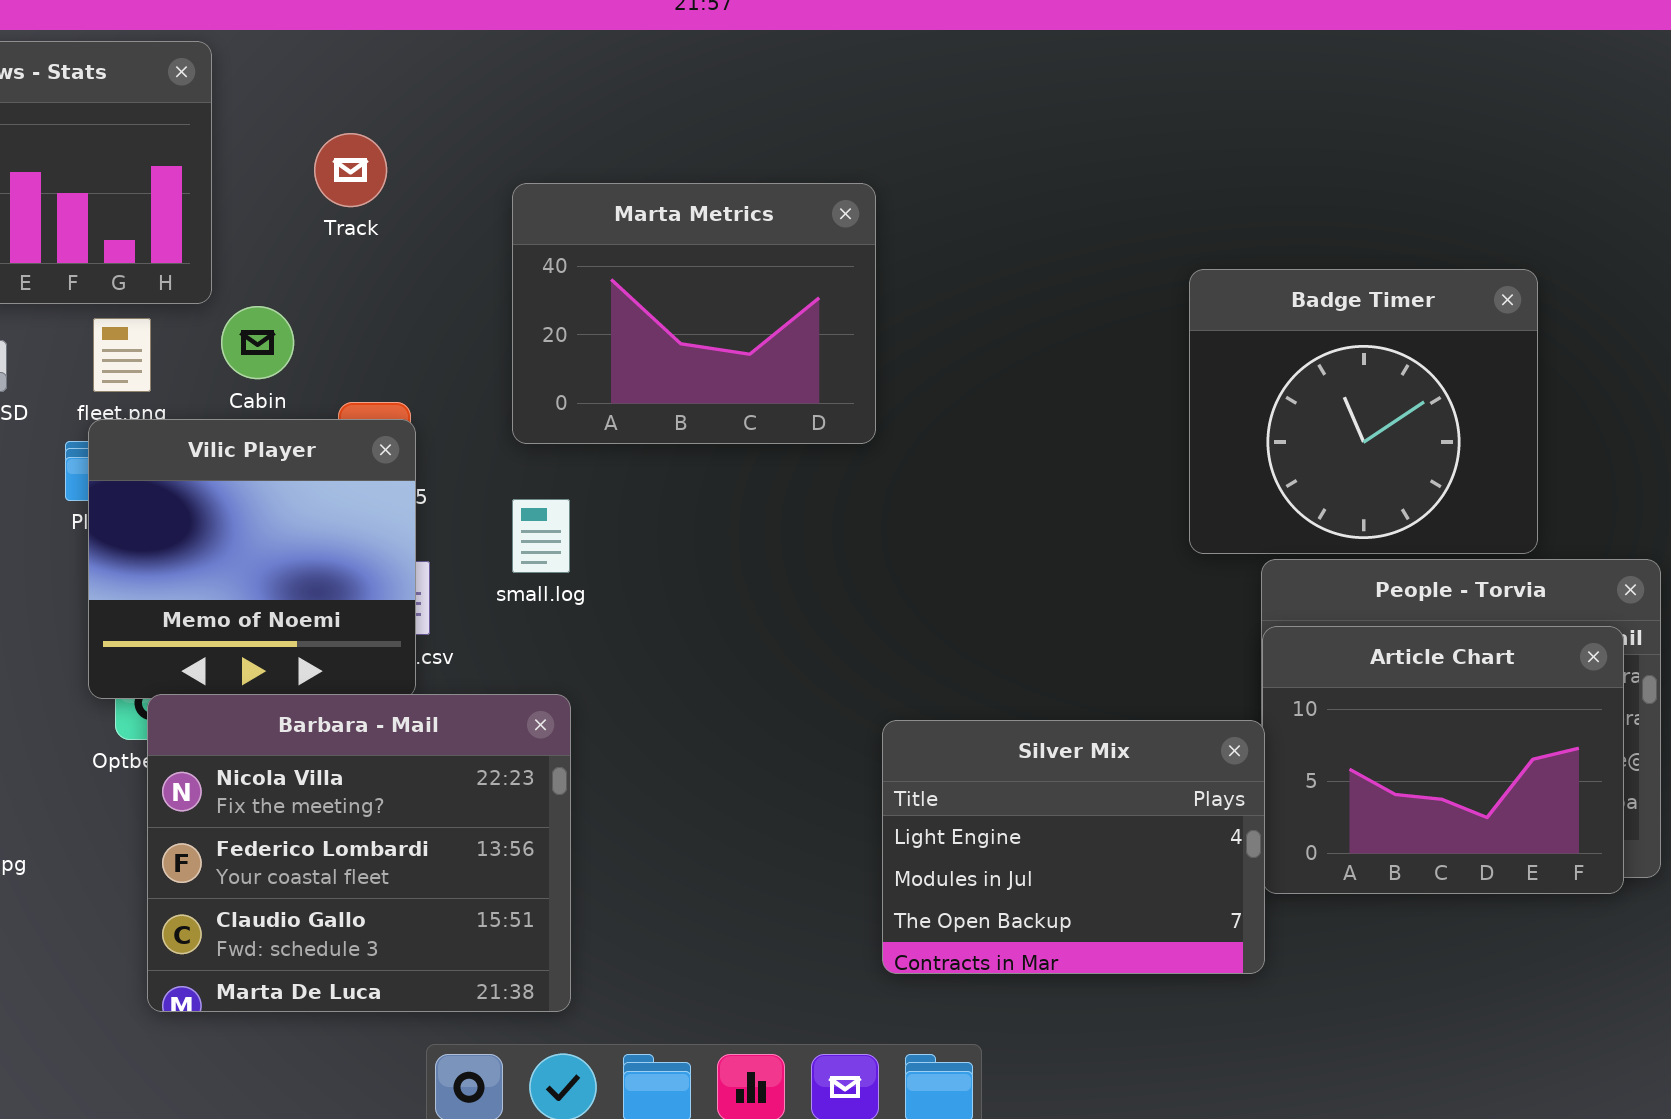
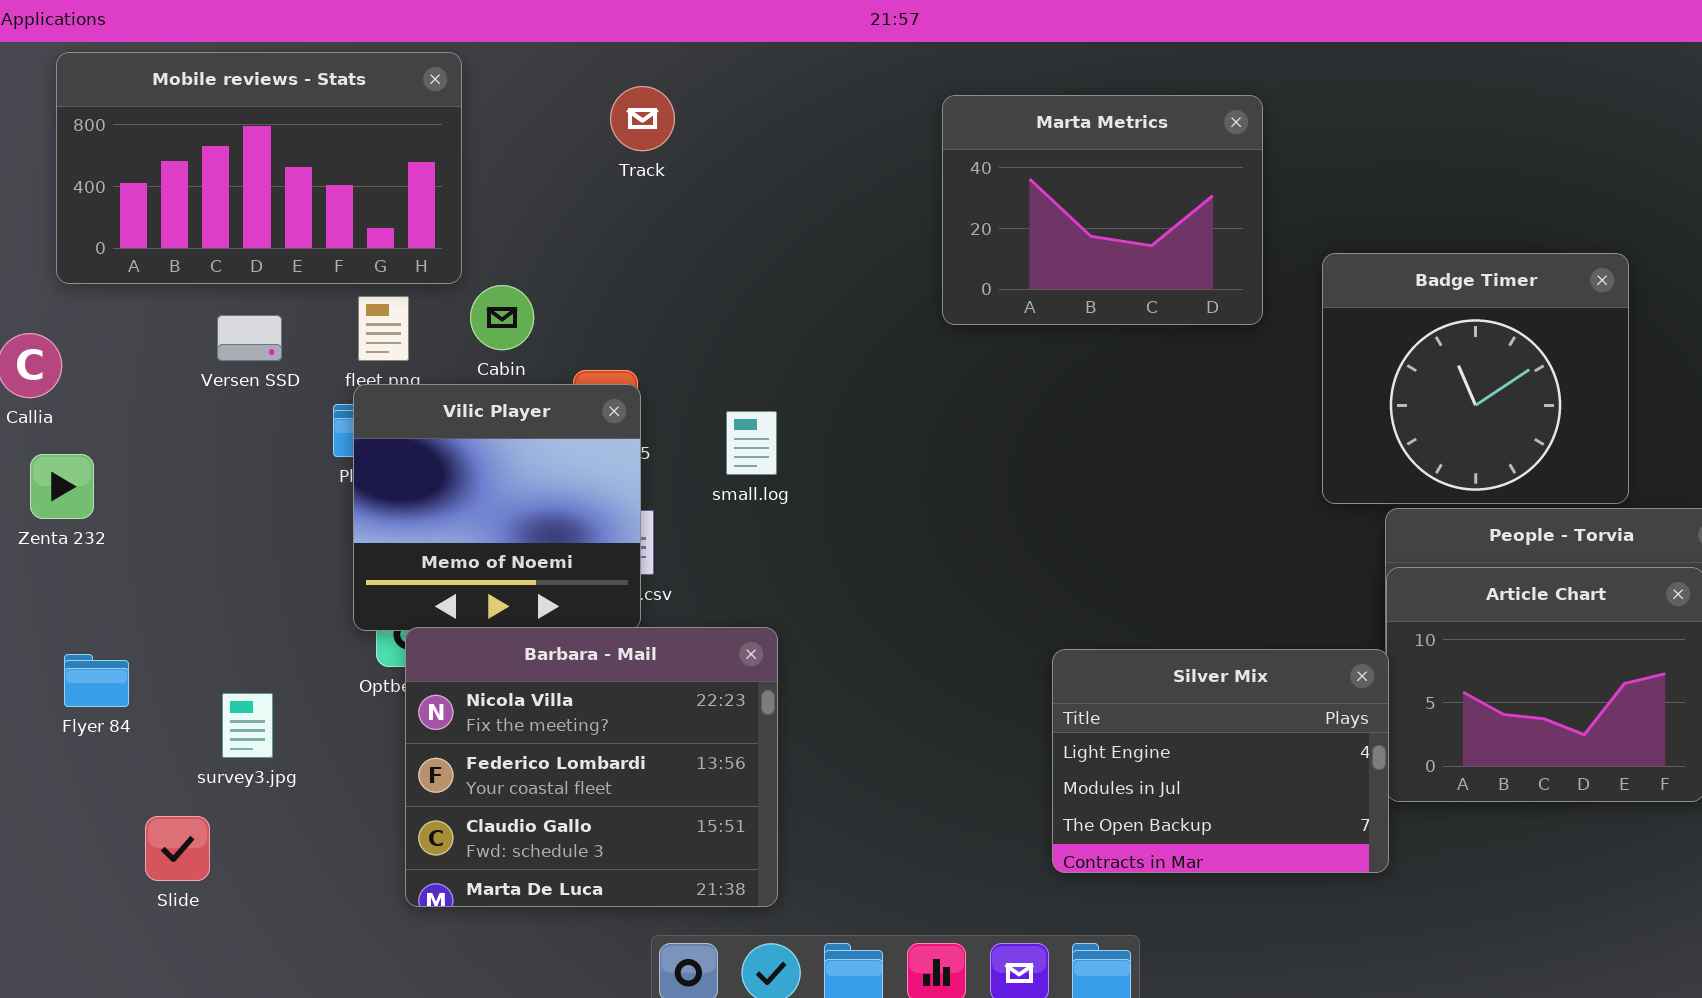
Track: [314,133,387,207] -> [610,86,675,151], moved
Marta Metrics: [512,183,876,444] -> [942,95,1263,325], moved
small.log: [512,499,570,573] -> [726,411,777,475], moved

